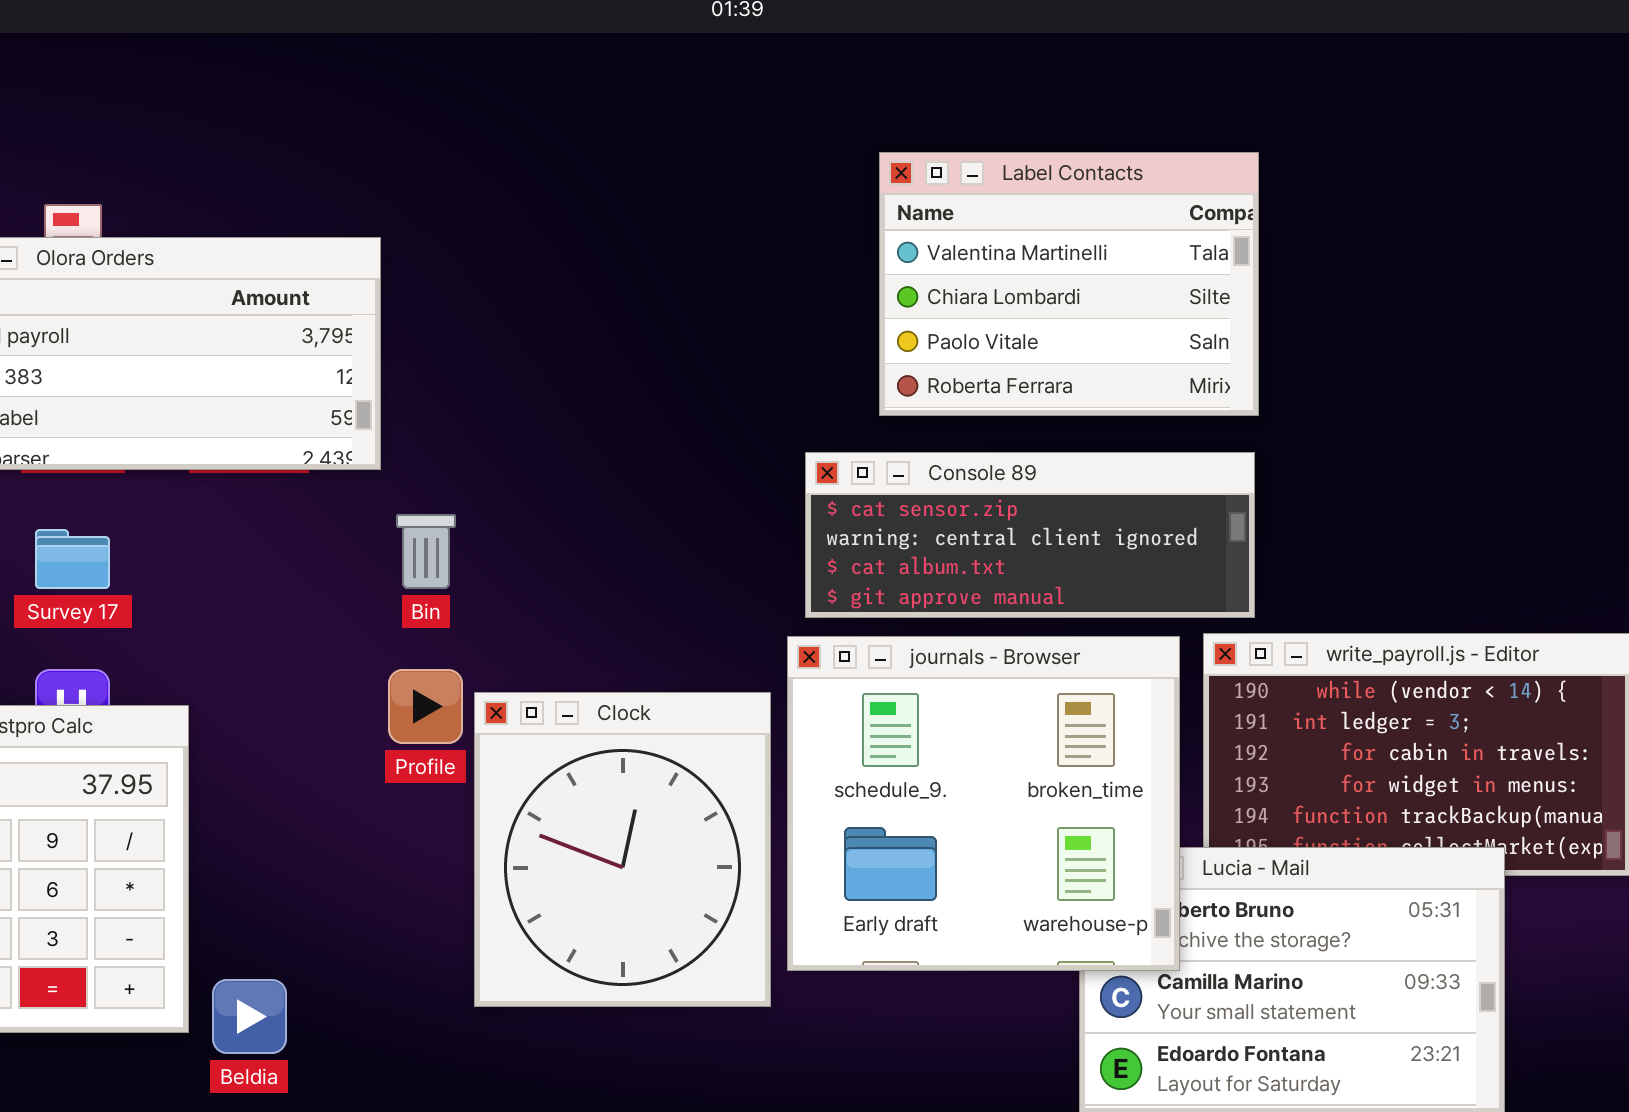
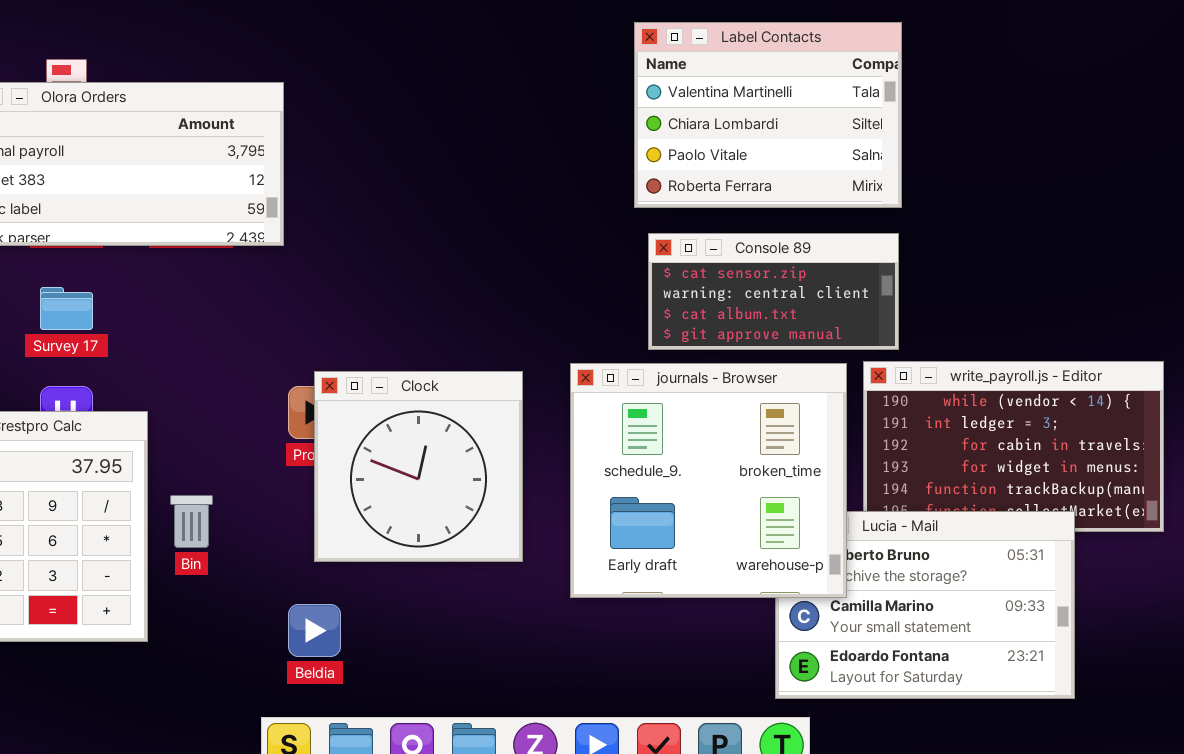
Console 89: [805,452,1255,618] -> [648,233,899,350], resized
Bin: [396,514,456,589] -> [170,495,213,548], moved
Clock: [474,692,771,1007] -> [314,371,523,562], moved, resized
Beldia: [212,979,287,1054] -> [288,604,341,657], moved

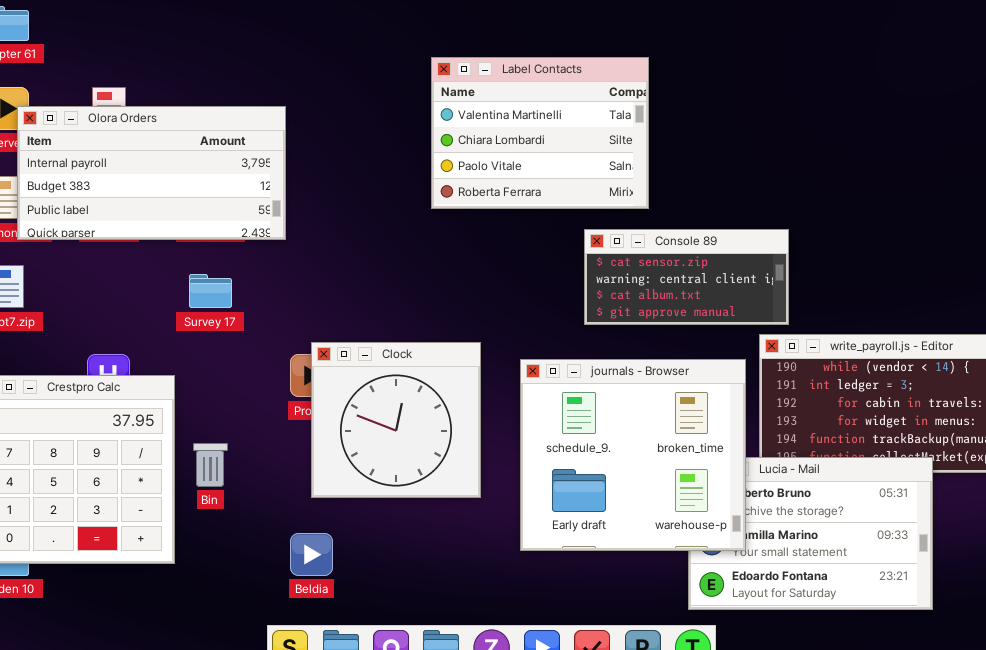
Label Contacts: [634,22,902,208] -> [431,57,649,209], moved
Survey 17: [40,287,93,330] -> [189,274,232,308], moved
journals - Browser: [570,363,847,598] -> [520,359,746,551], moved

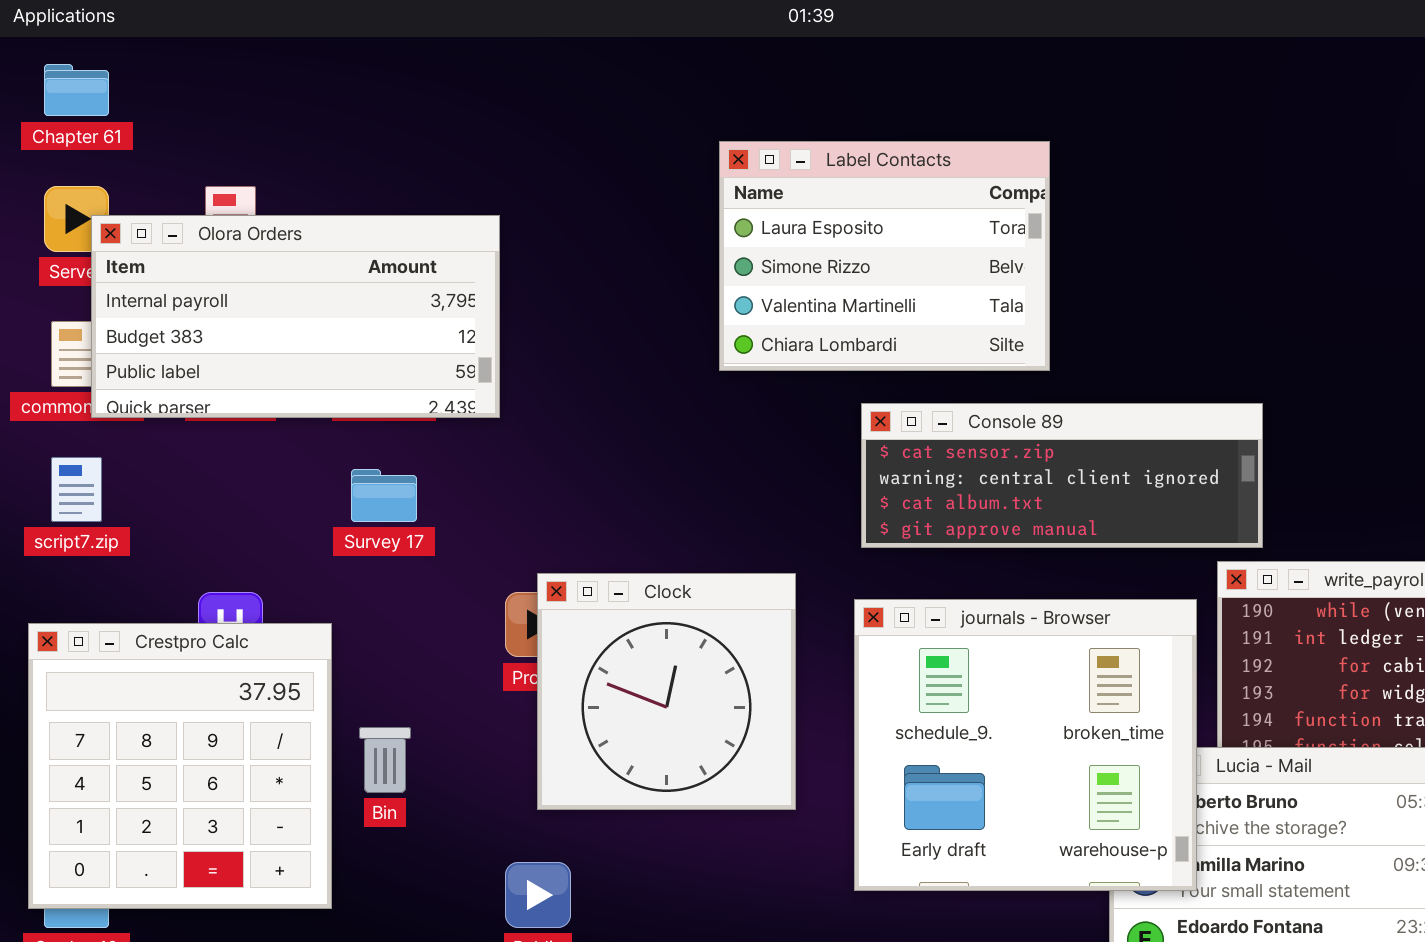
Label Contacts: [431,57,649,209] -> [719,141,1050,371], scrolled up 2 rows
Console 89: [584,229,789,325] -> [861,403,1263,548], resized

